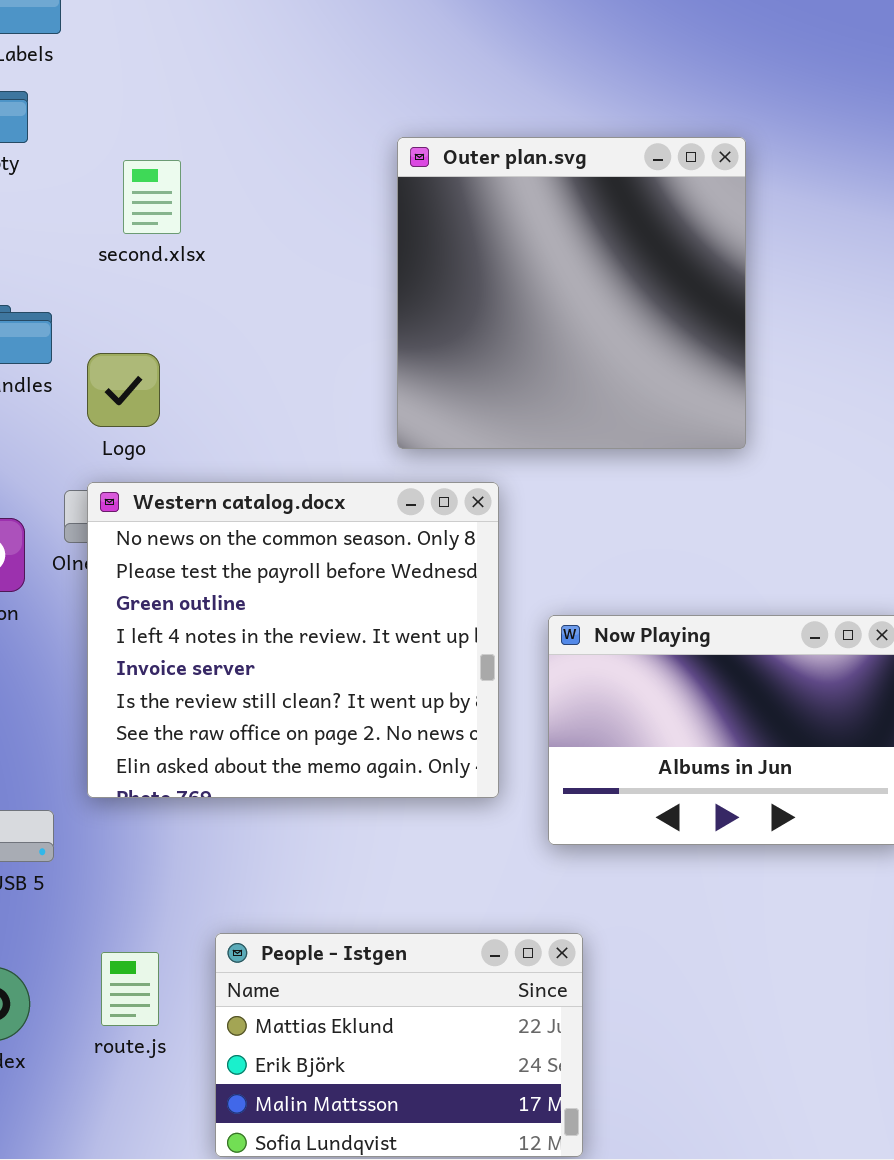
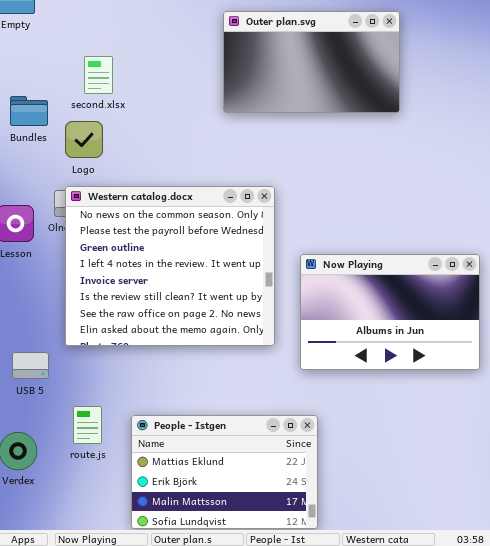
Outer plan.svg: [397,137,746,449] -> [223,11,400,113], resized
second.xlsx: [123,160,181,234] -> [84,56,113,94], moved
route.js: [101,952,159,1026] -> [73,406,102,444], moved

